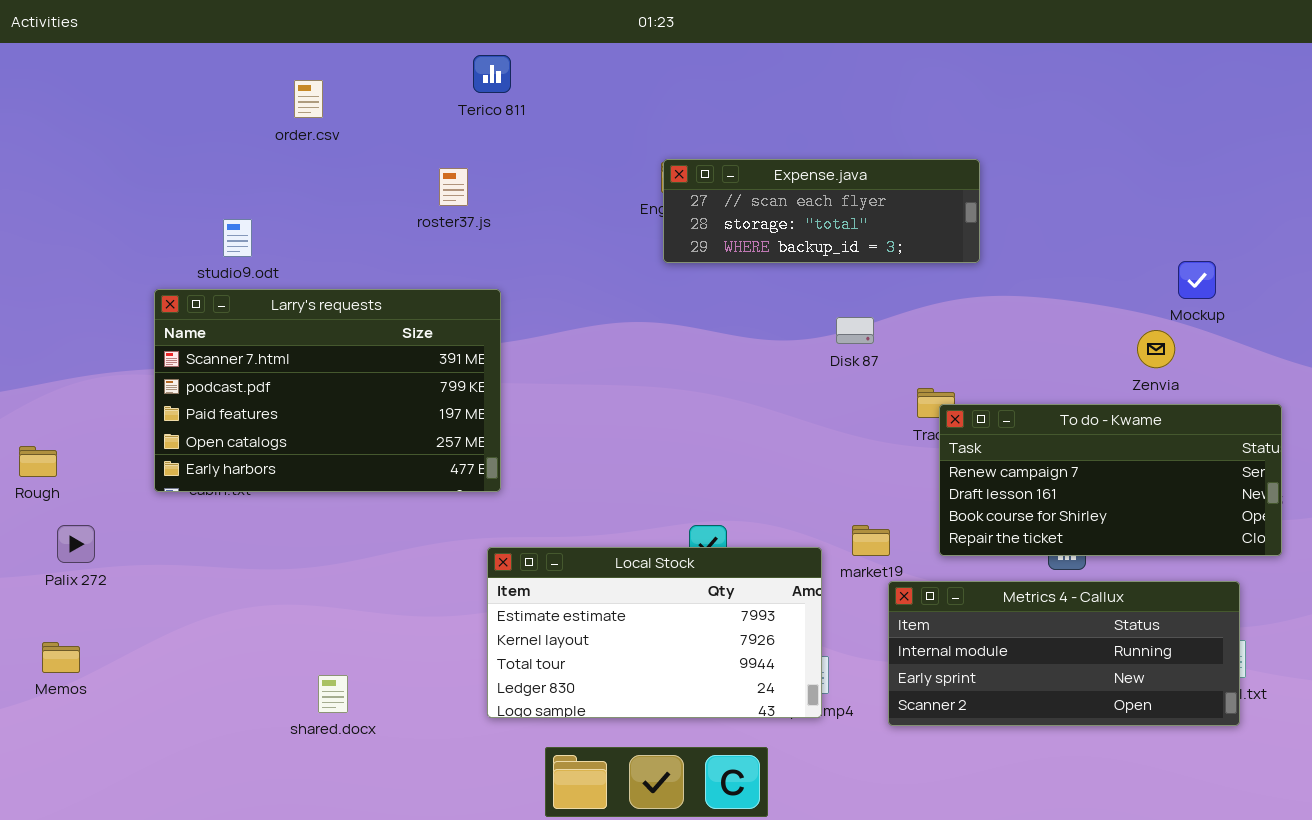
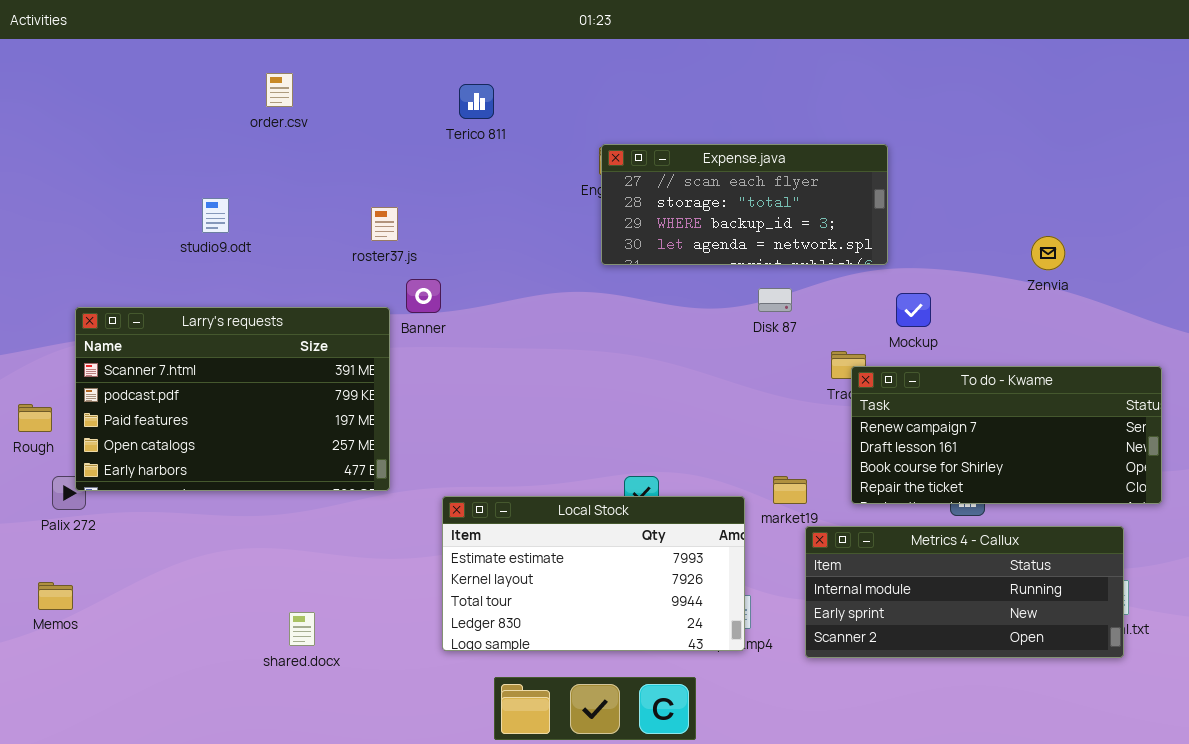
Terico 811: [473,55,511,93] -> [459,84,494,119], moved
Expense.java: [663,159,980,263] -> [601,144,888,265], resized
roster37.js: [439,168,468,206] -> [371,207,398,241], moved
Mockup: [1178,261,1216,299] -> [896,293,931,327], moved
Larry's requests: [154,289,501,492] -> [75,307,390,491], moved
Zenvia: [1137,330,1175,368] -> [1031,236,1065,270], moved

